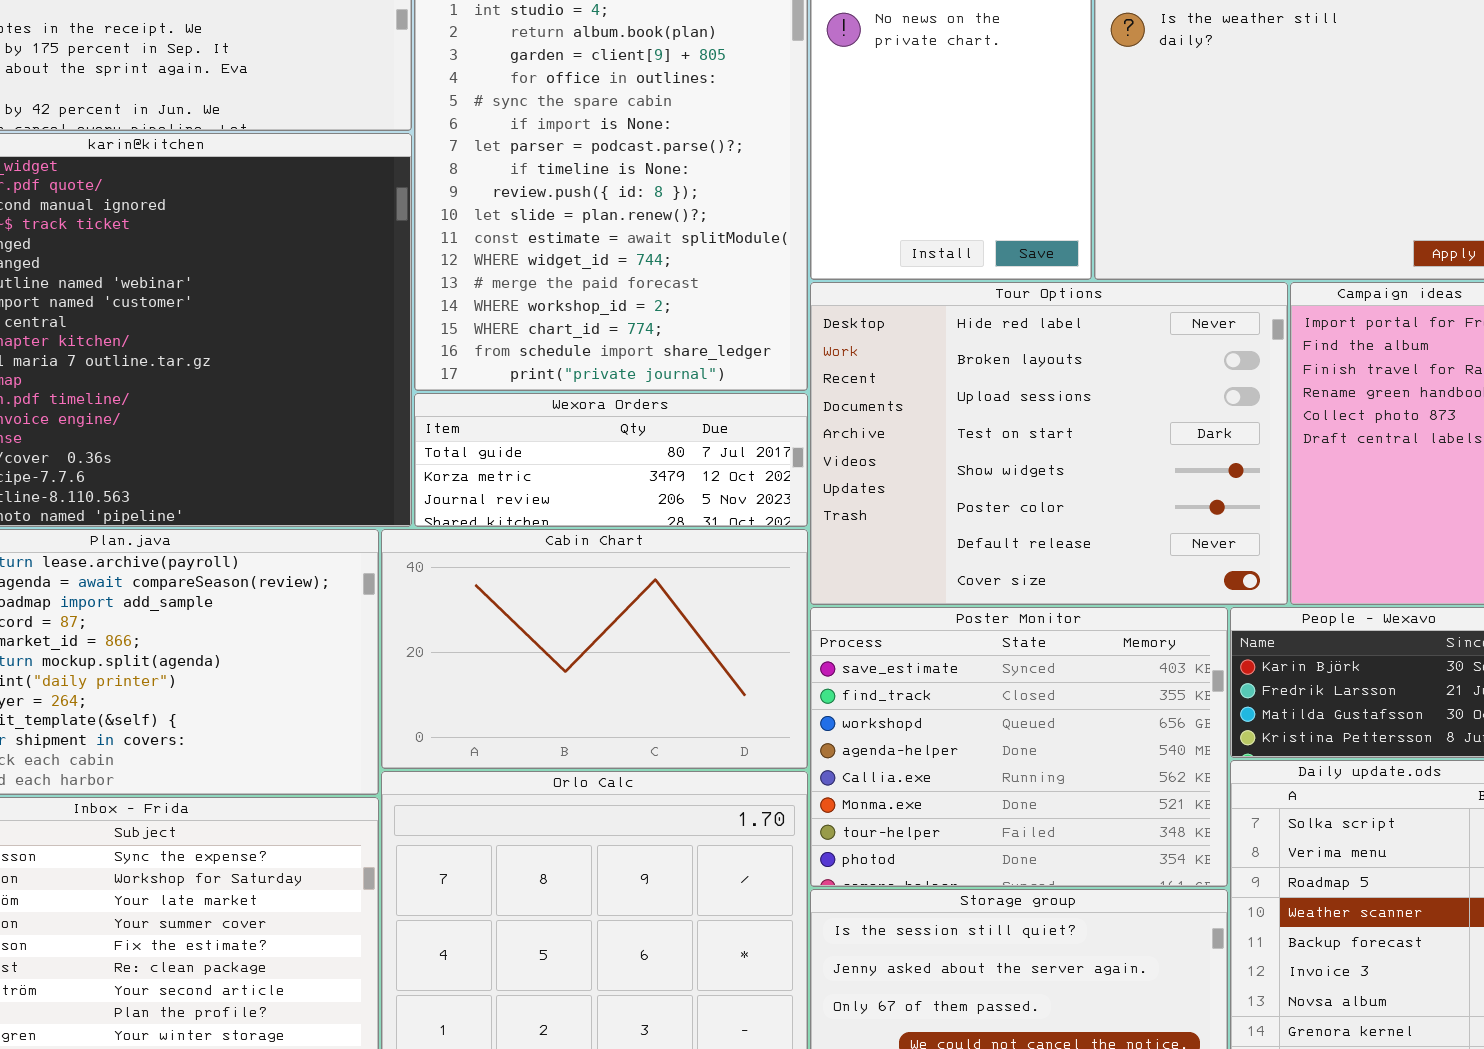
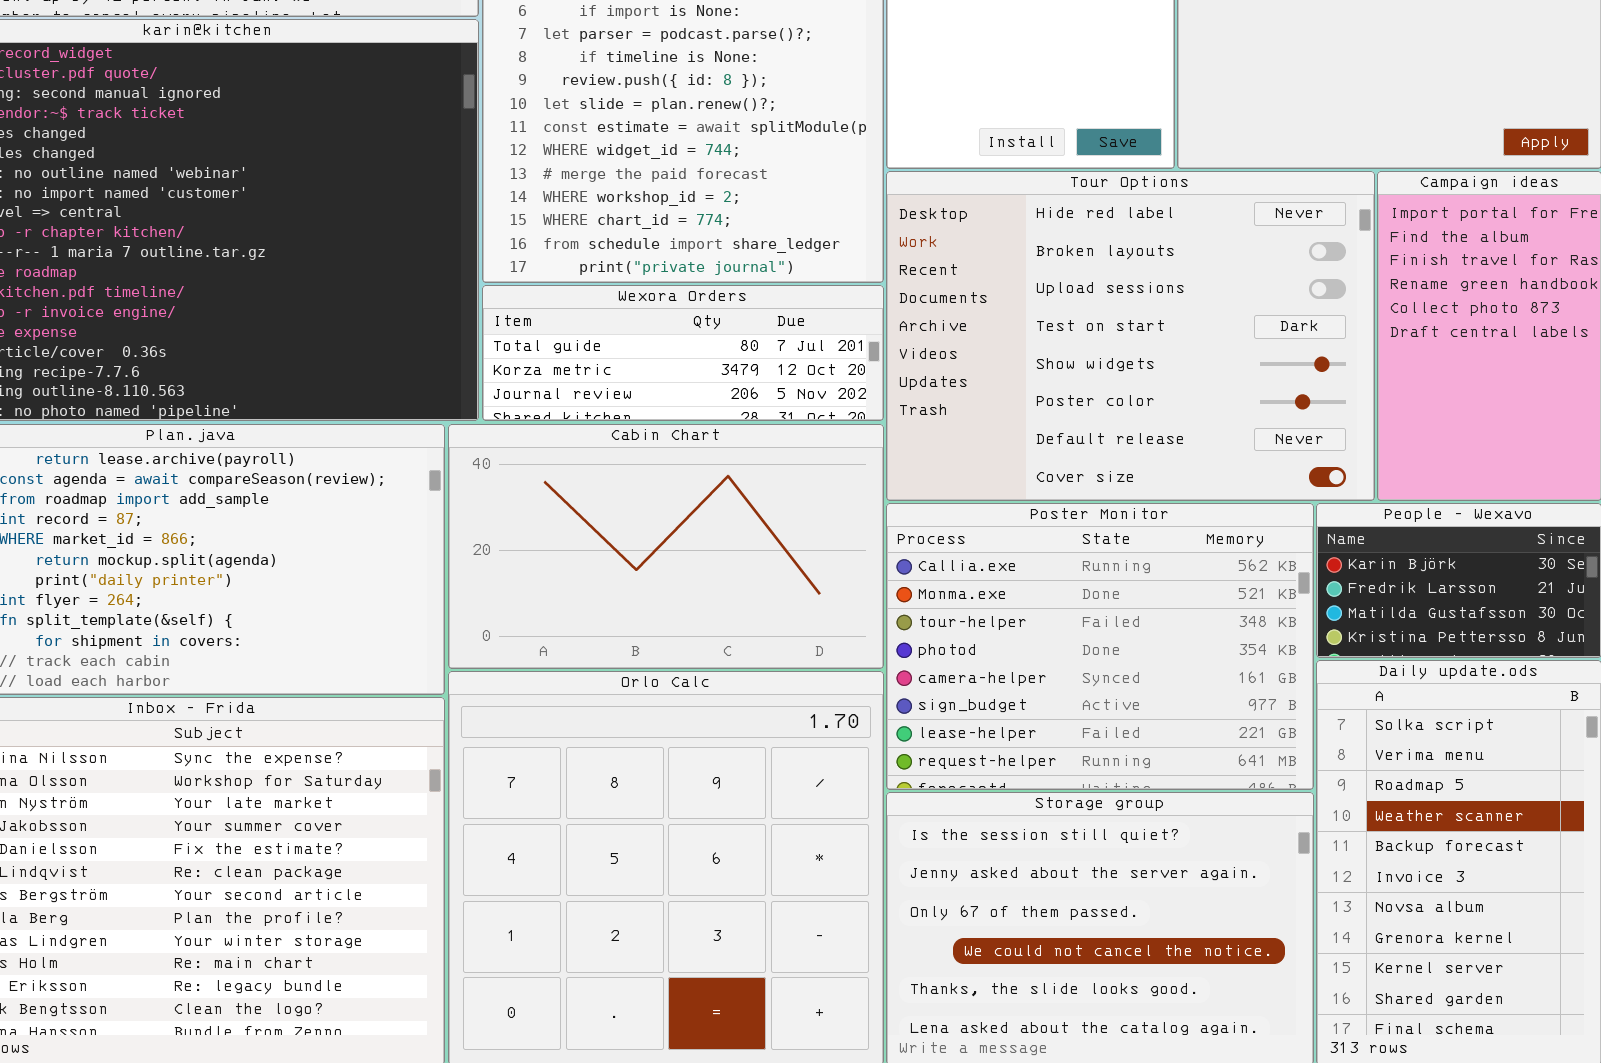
Poster Monitor: [810,607,1228,887] -> [886,503,1314,790], scrolled down 4 rows

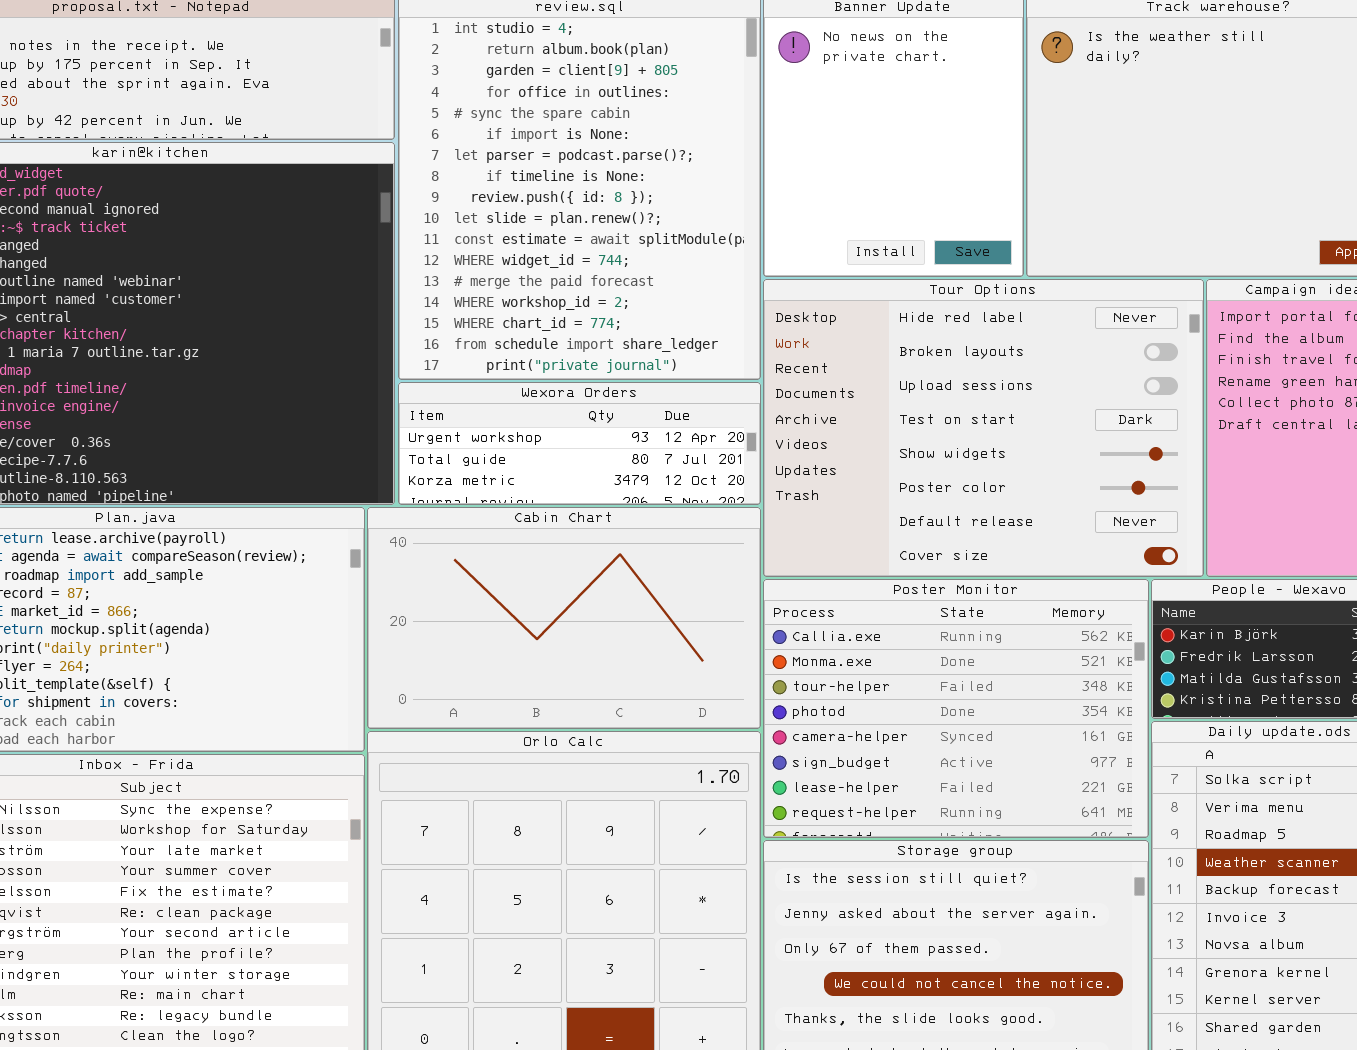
Wexora Orders: [482,285,884,421] -> [398,382,761,505], scrolled up 1 row

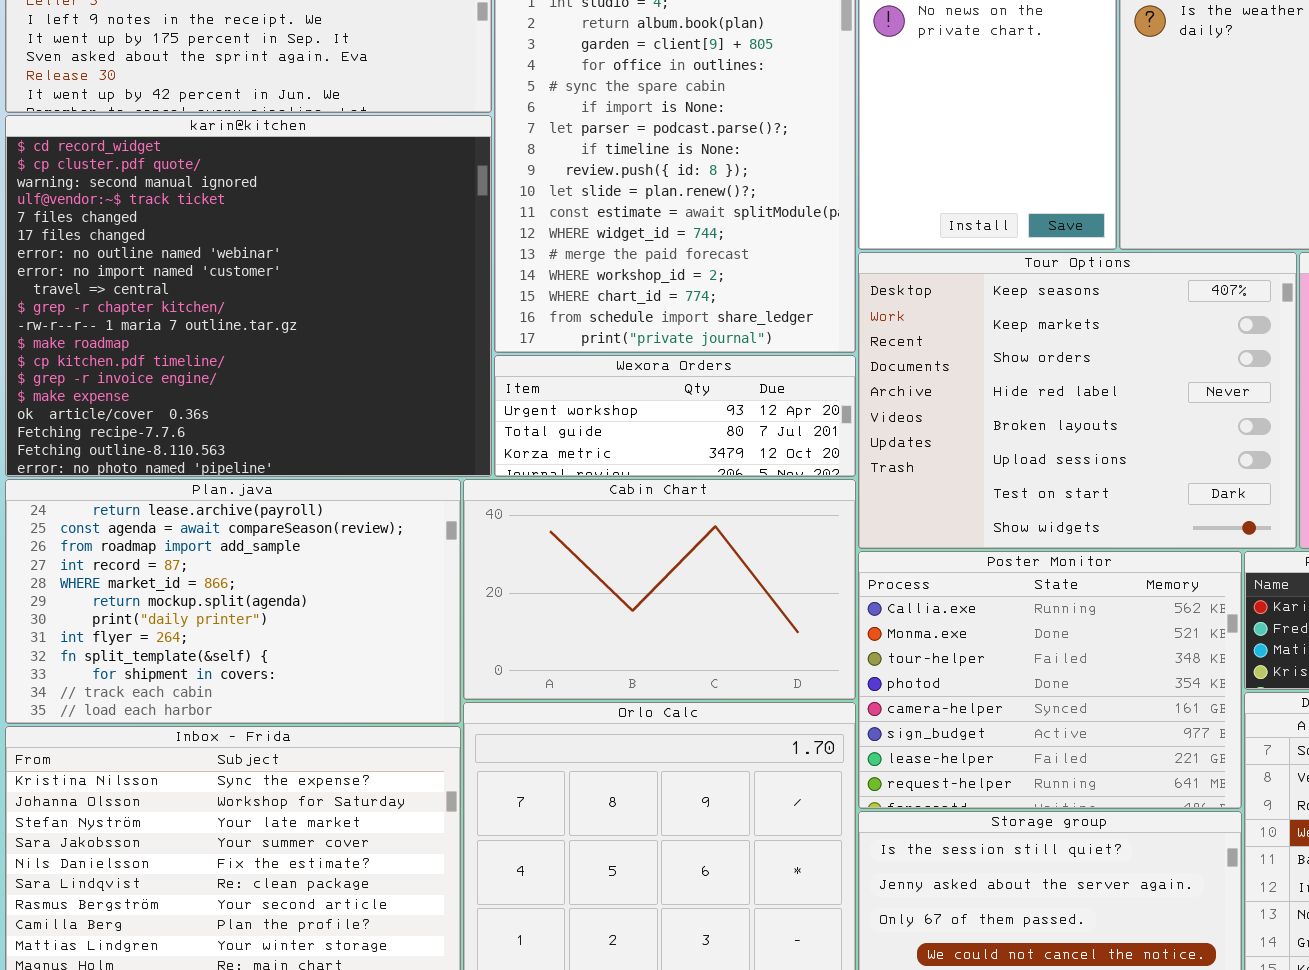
Tour Options: [763,279,1204,577] -> [858,252,1297,549], scrolled up 3 rows

